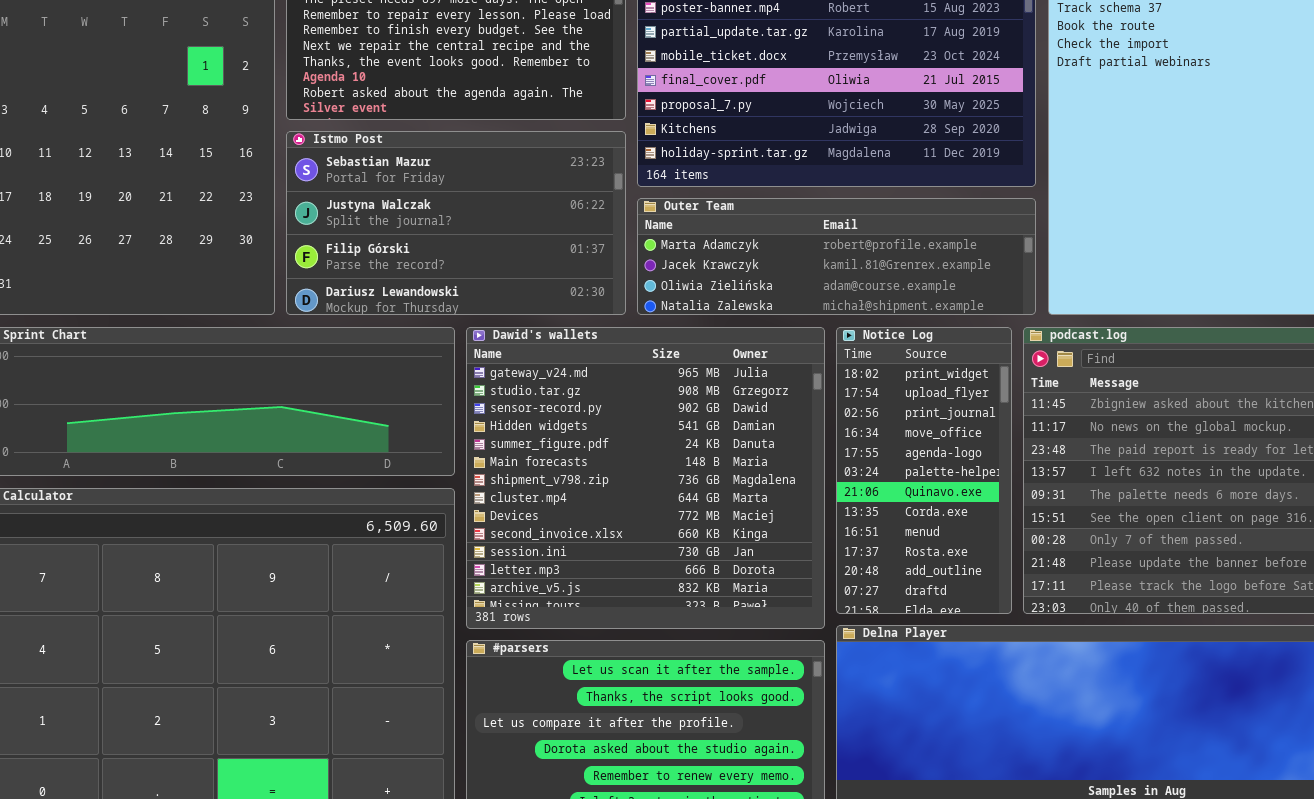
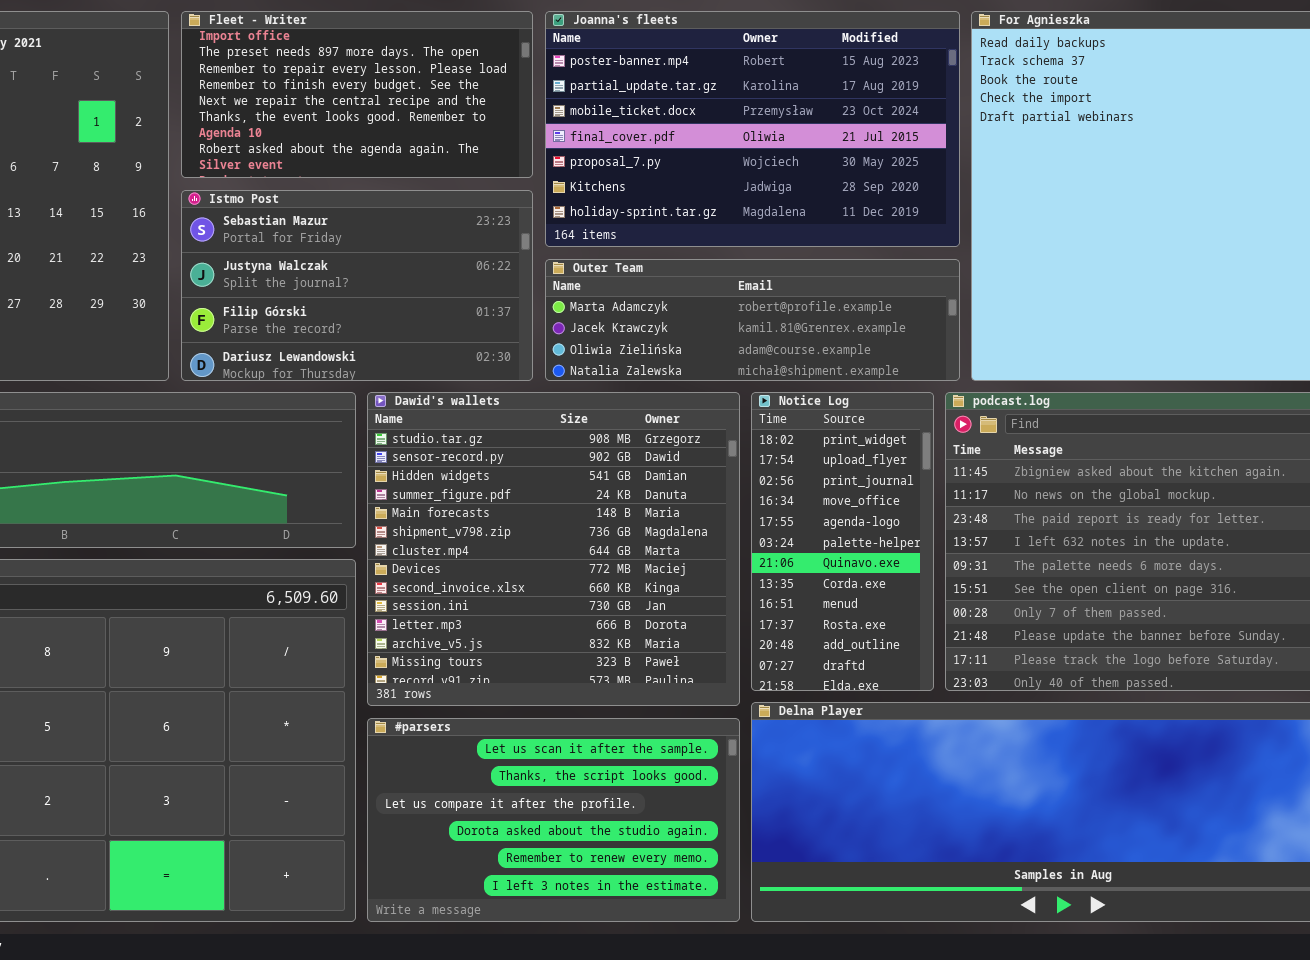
Dawid's wallets: [466,327,825,629] -> [367,392,740,706], scrolled down 1 row

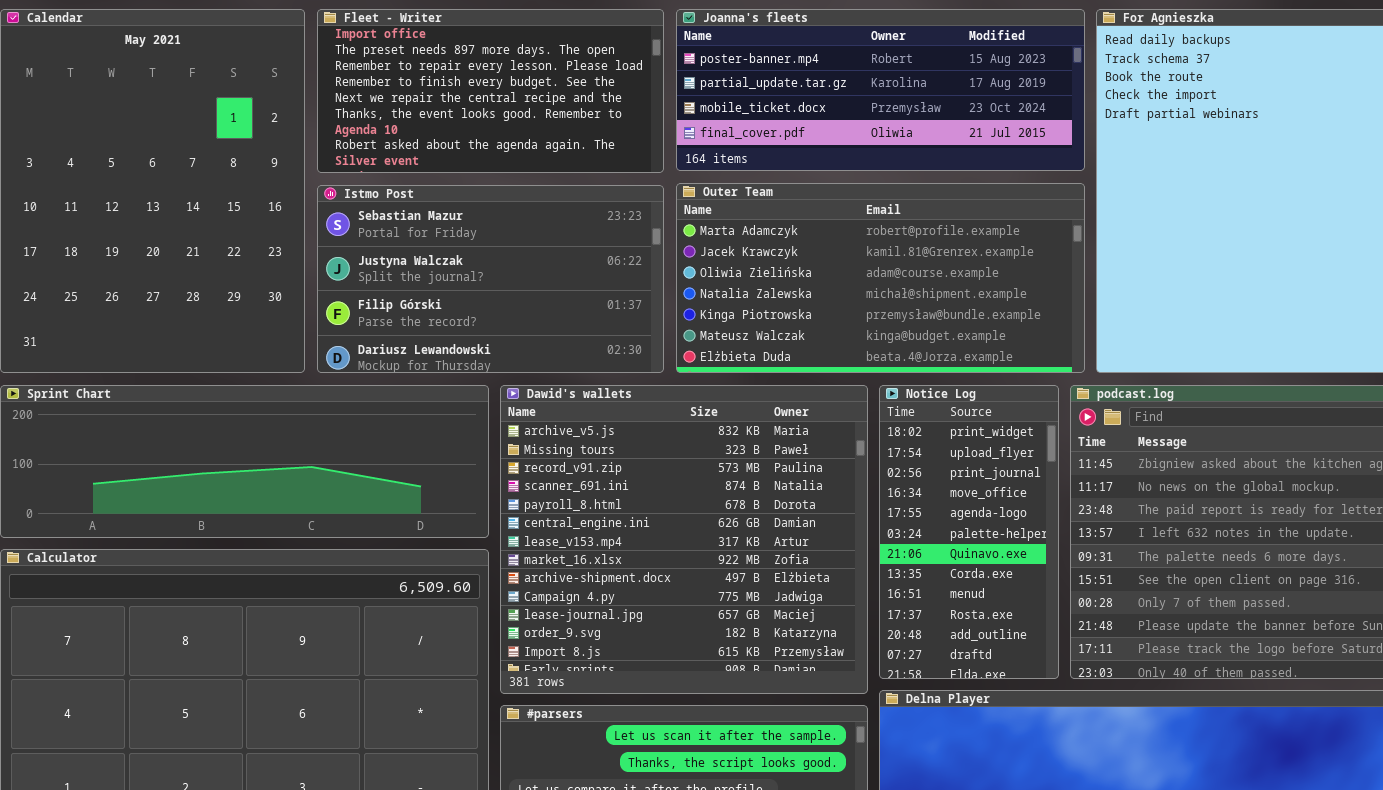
Joanna's fleets: [545,11,960,247] -> [676,9,1085,171], resized
Outer Team: [545,259,960,381] -> [676,183,1085,373], resized
Dawid's wallets: [367,392,740,706] -> [500,385,868,694], scrolled down 11 rows

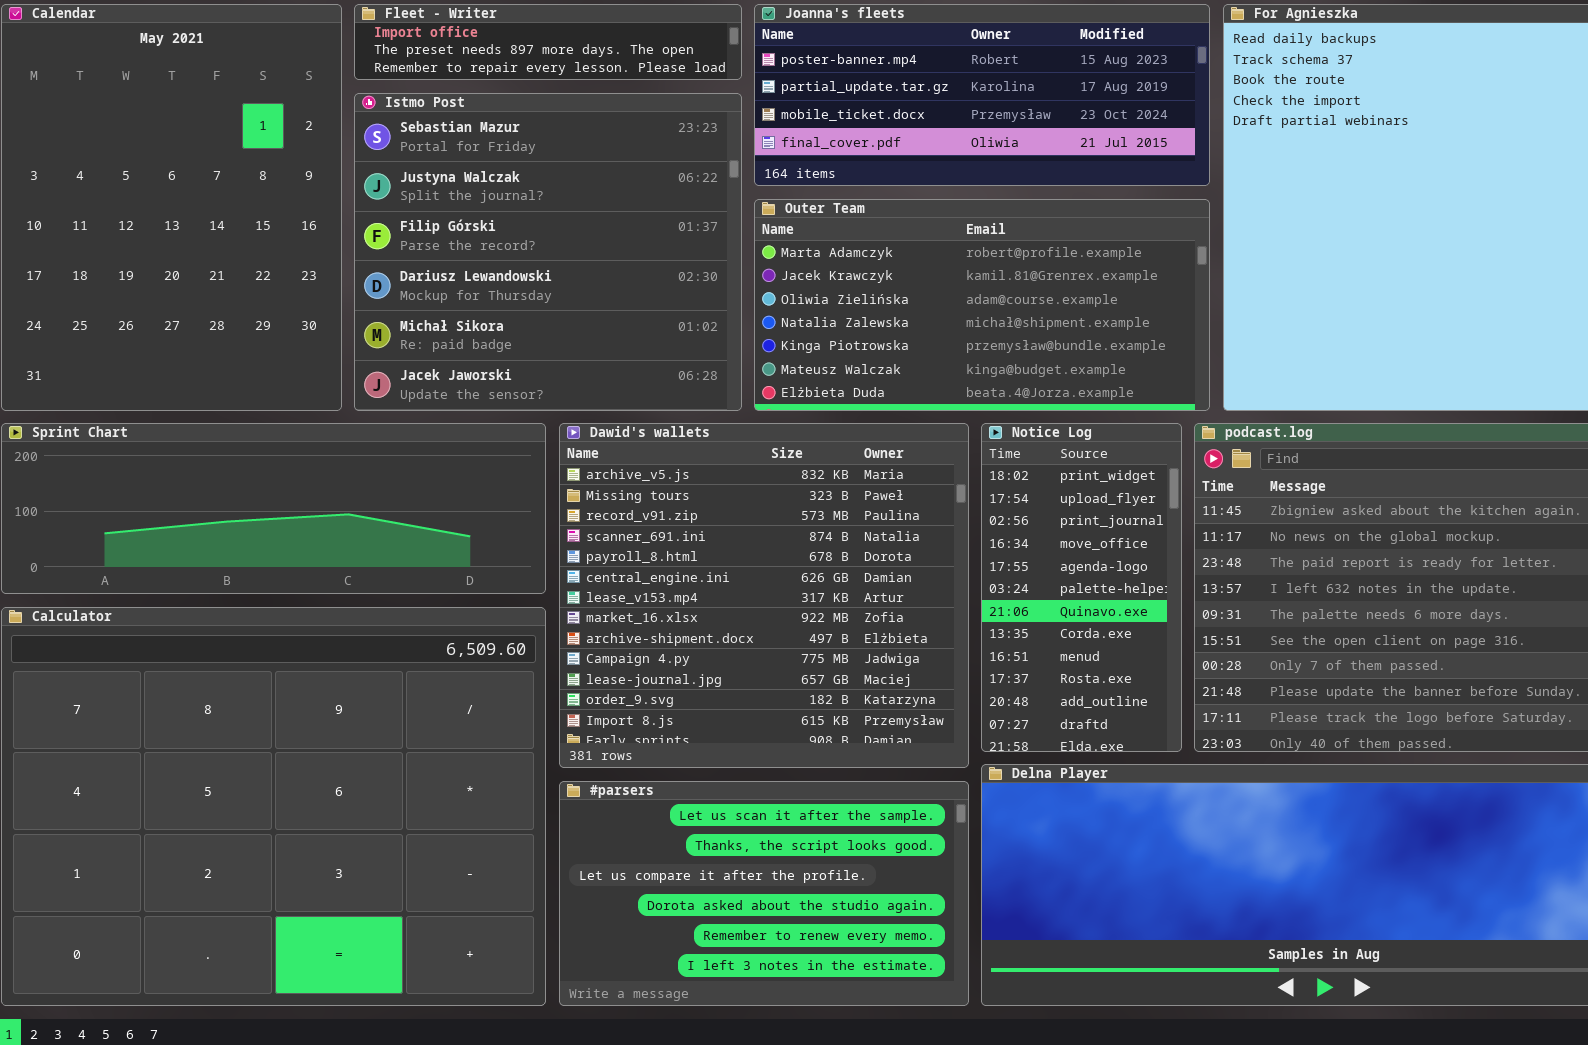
Fleet - Writer: [317,9,664,173] -> [354,4,742,80], resized
Istmo Post: [317,185,664,373] -> [354,93,742,411], resized

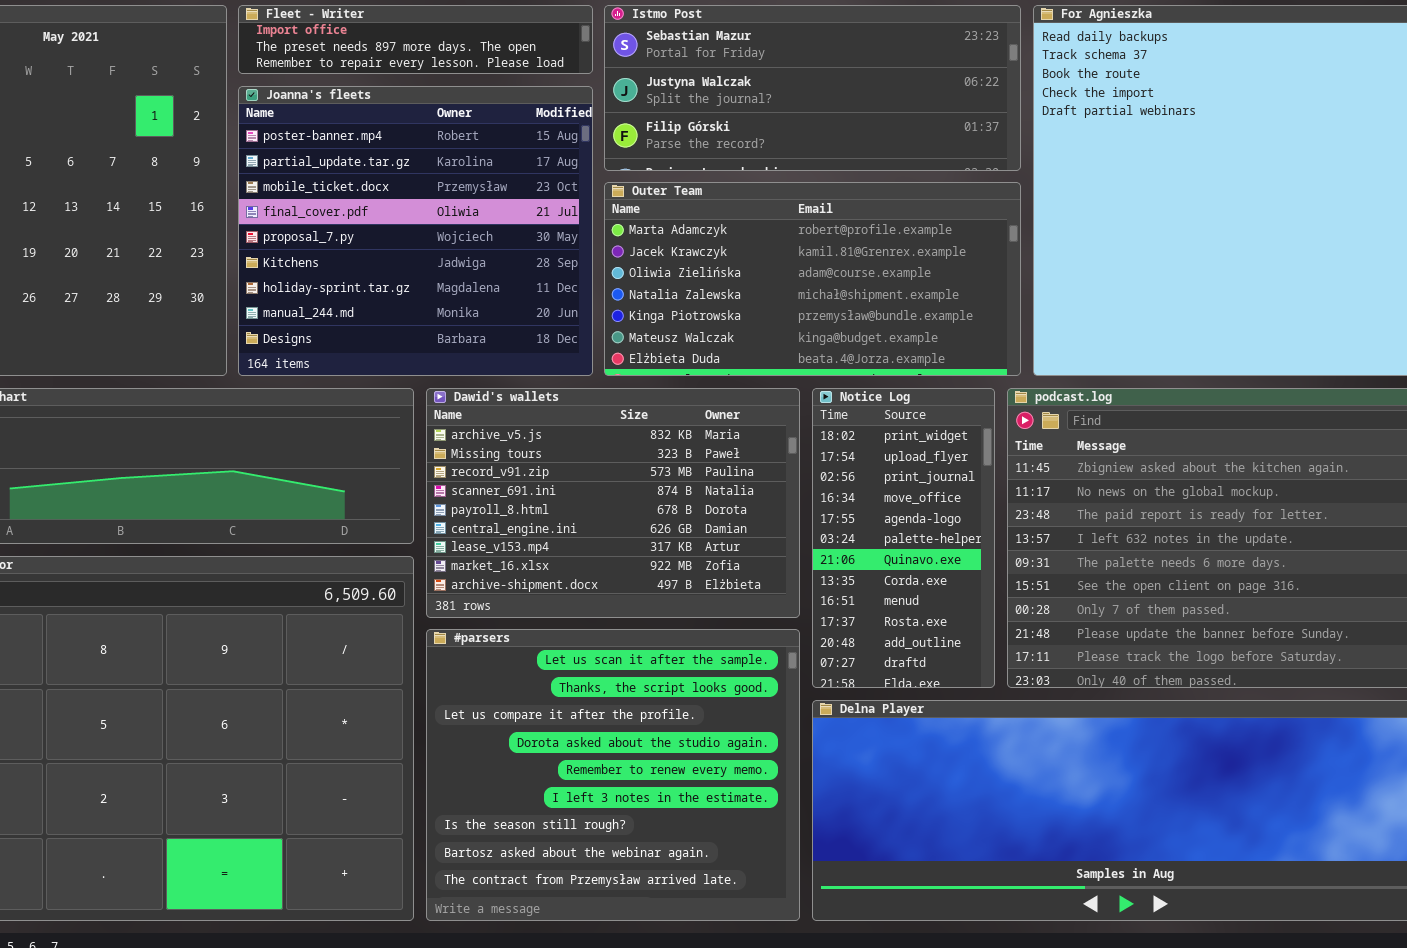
Joanna's fleets: [754,4,1210,186] -> [238,86,593,376], moved, resized
Istmo Post: [354,93,742,411] -> [604,5,1021,171], moved, resized
Dawid's wallets: [559,423,969,768] -> [426,388,800,618], resized
#parsers: [559,781,969,1006] -> [426,629,800,921], resized

